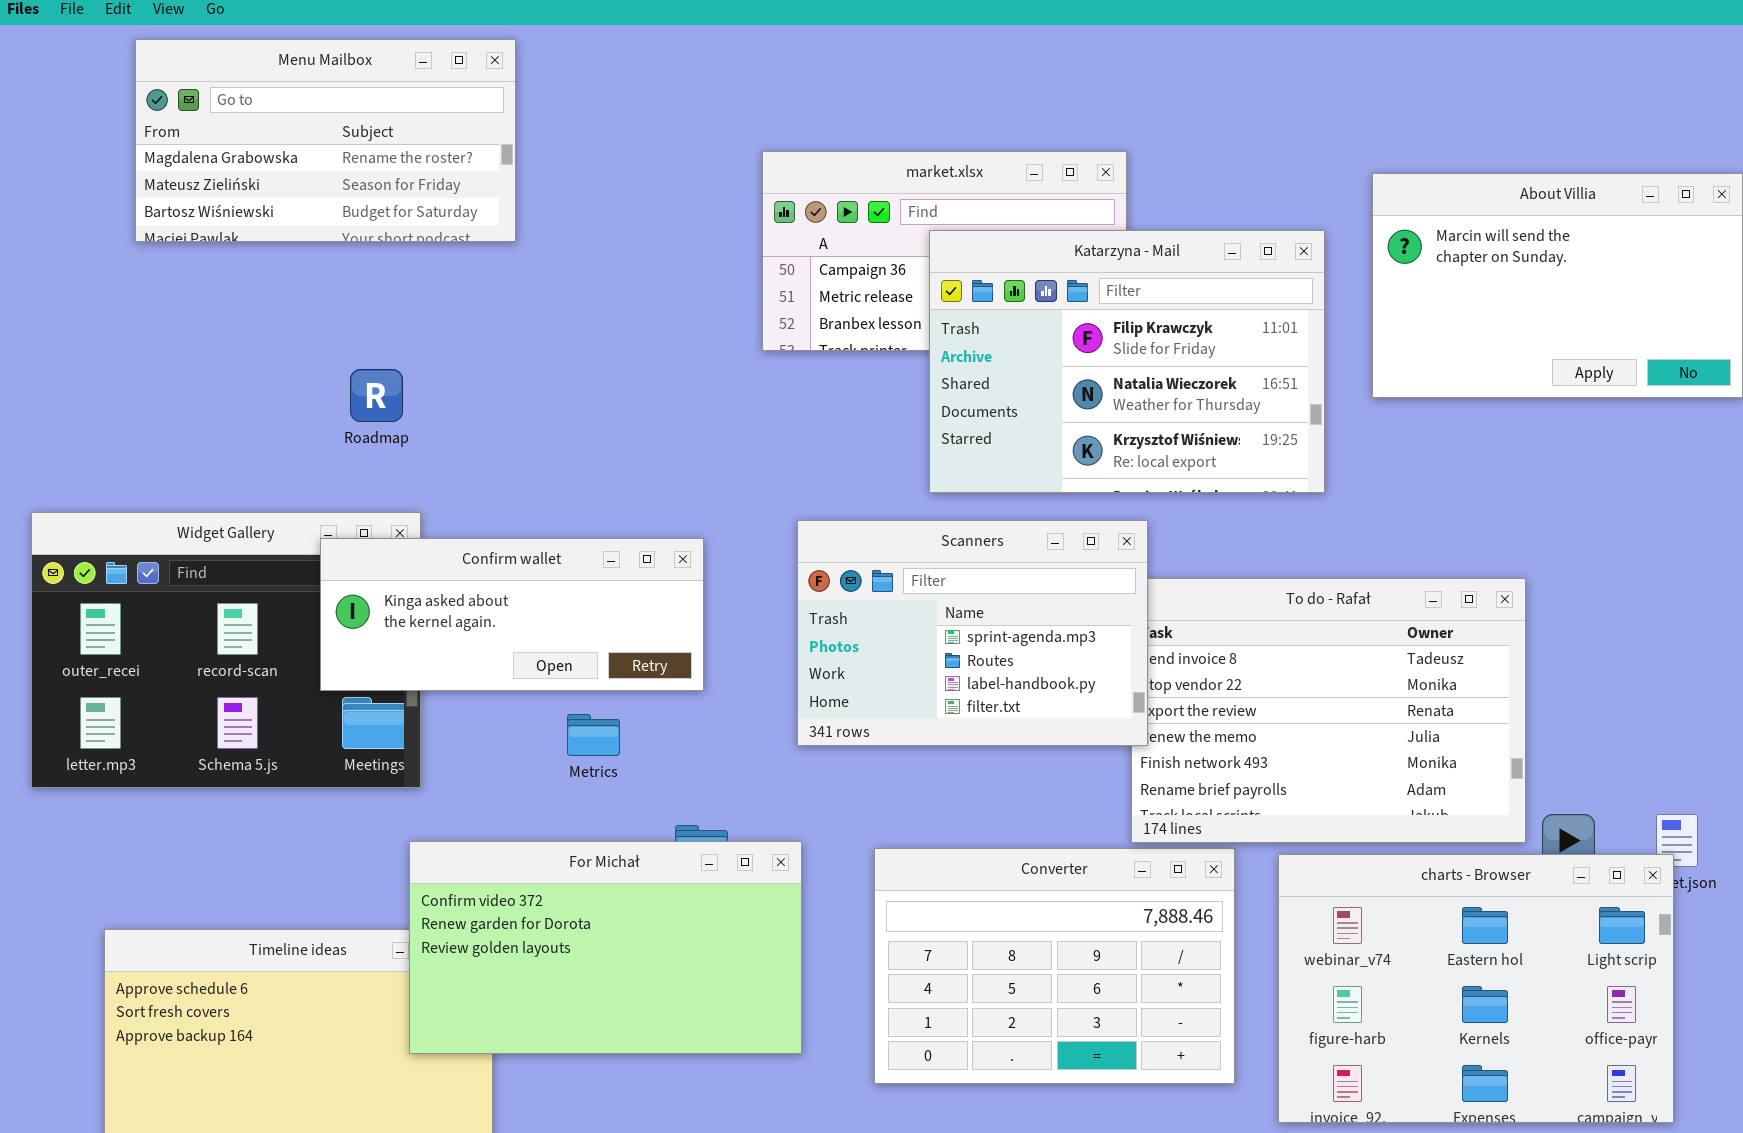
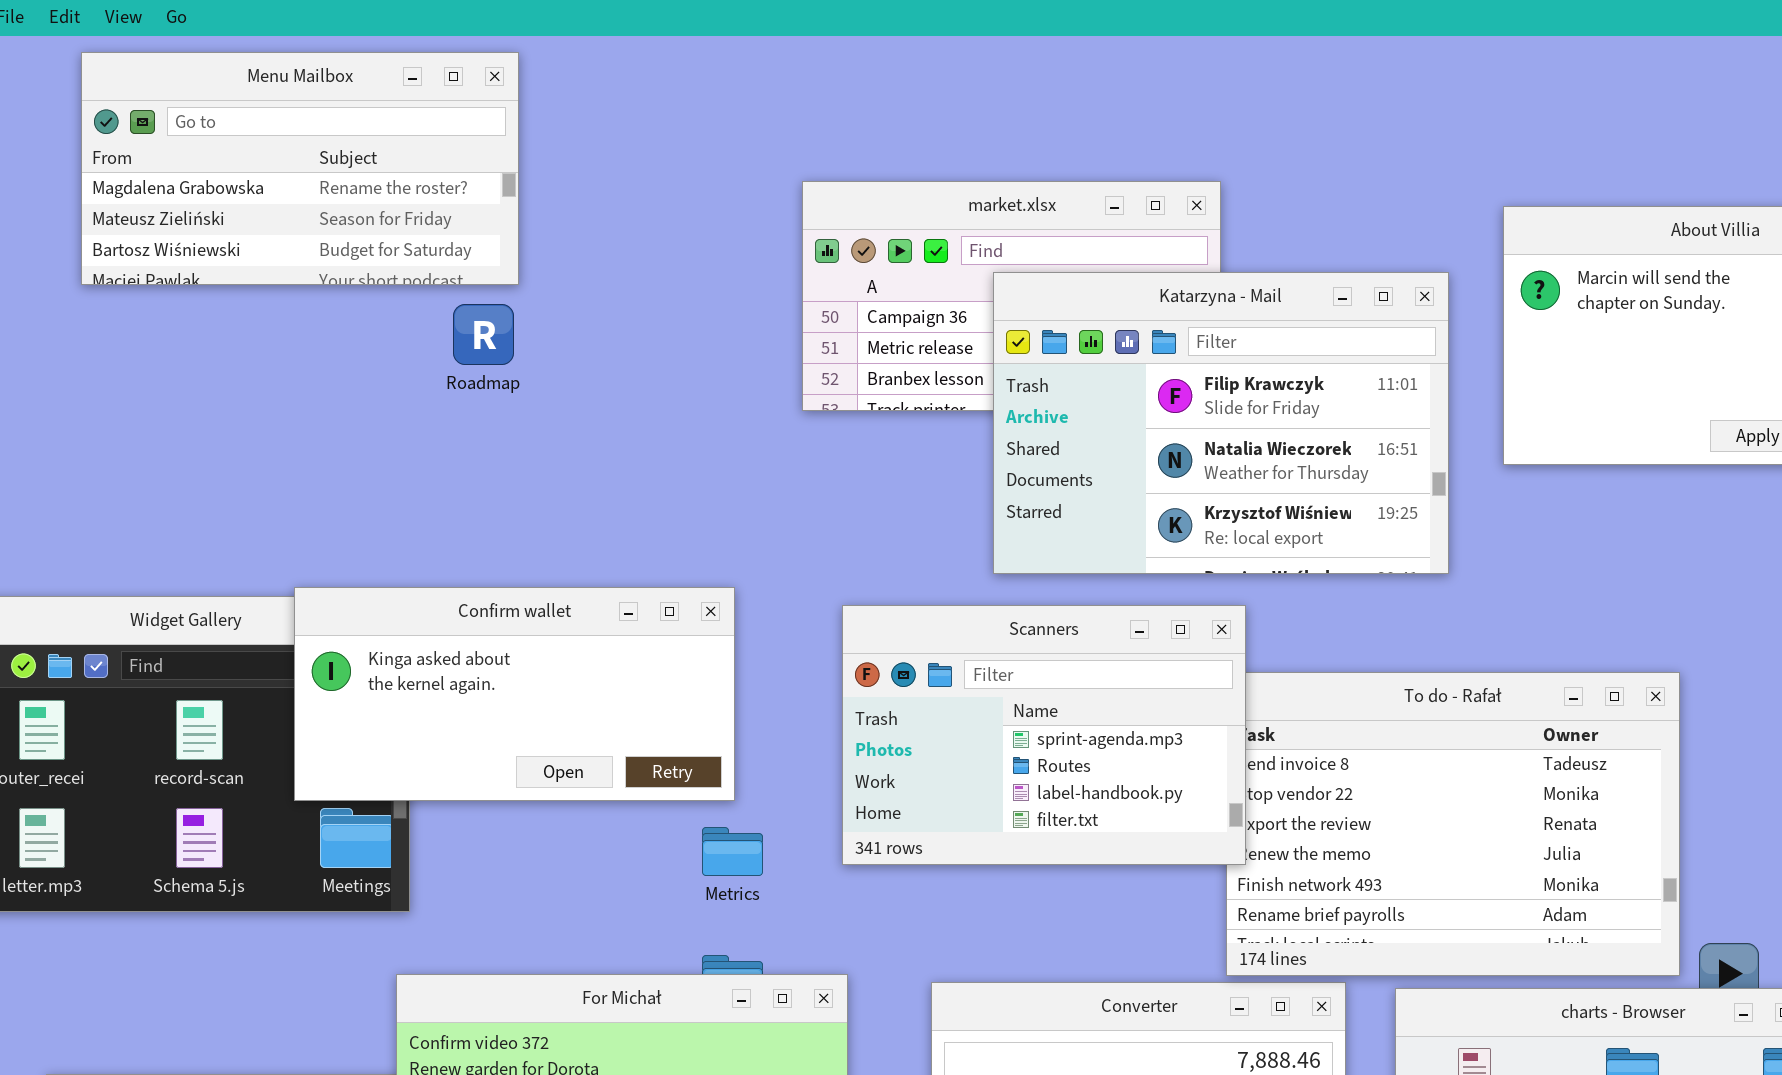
Roadmap: [350,369,403,422] -> [453,304,514,365], moved
Confirm wallet: [320,538,704,691] -> [294,587,735,801], resized
Metrics: [567,714,620,756] -> [702,827,763,876], moved

